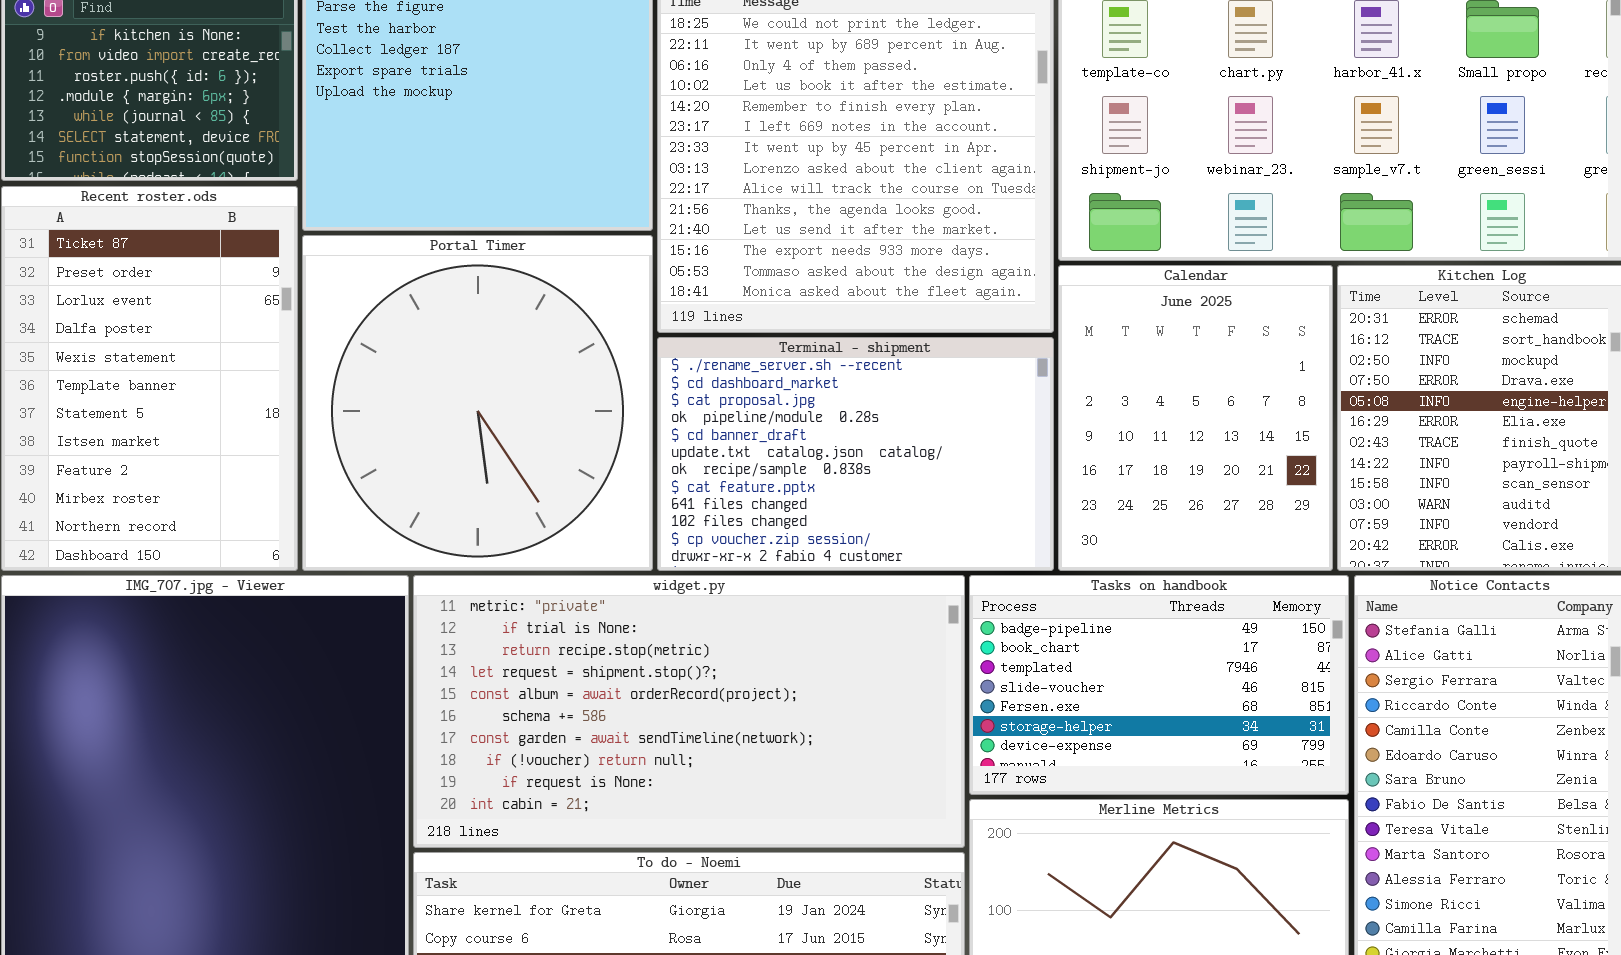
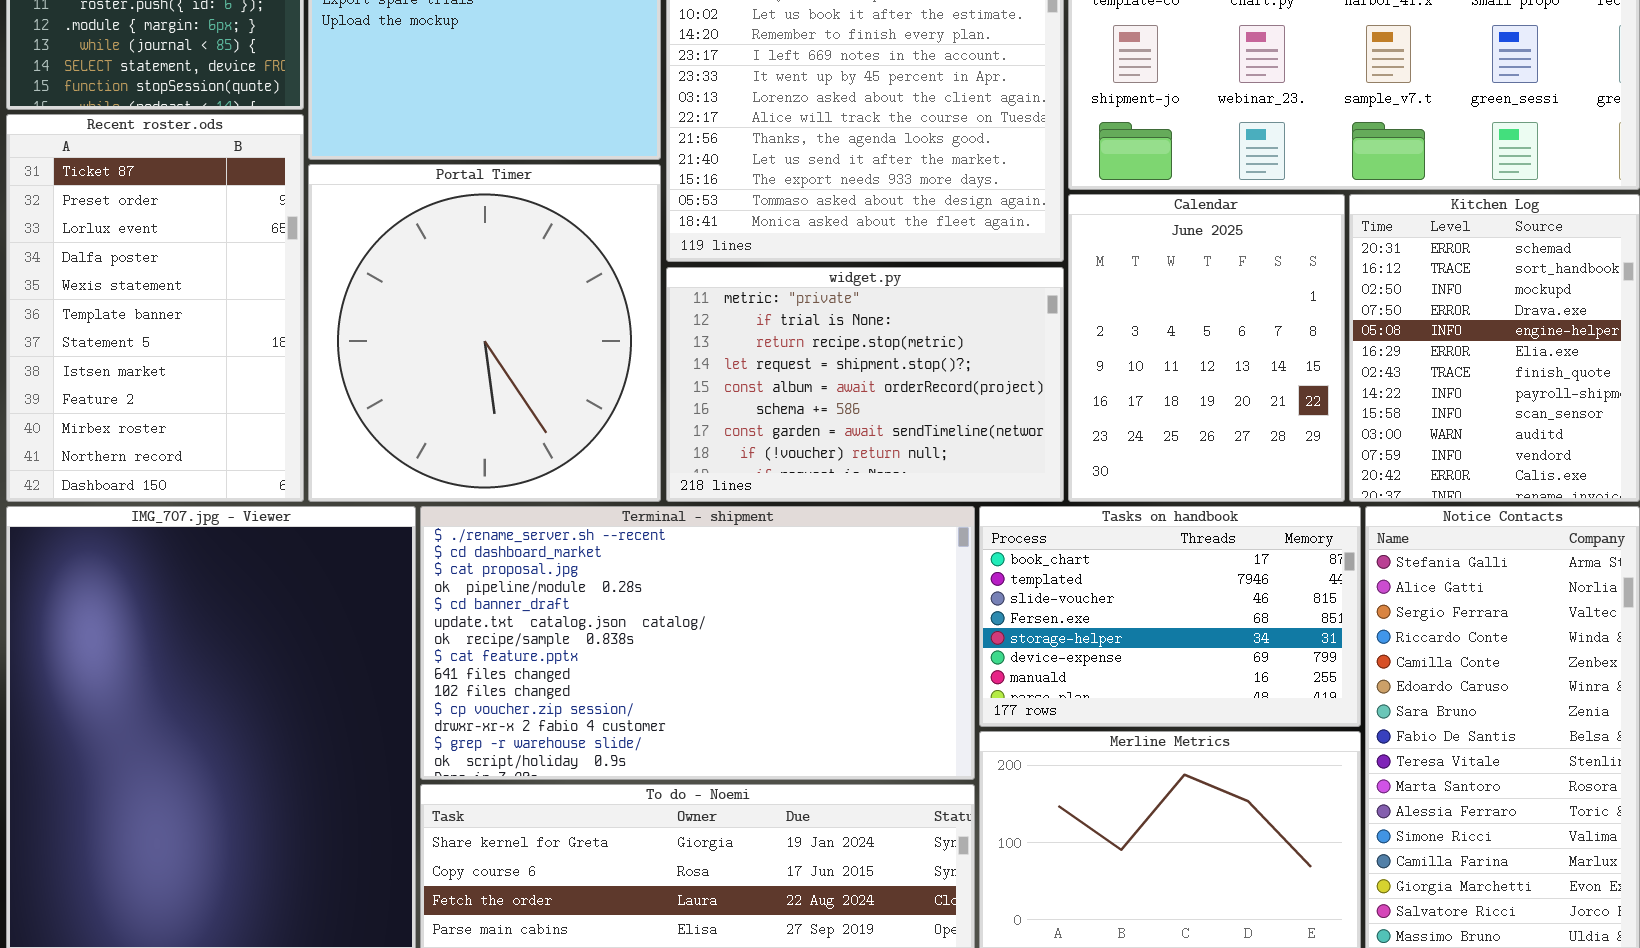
Terminal - shipment: [657,337,1054,571] -> [420,506,975,780], moved, resized
widget.py: [413,575,965,848] -> [666,267,1064,502], moved, resized
Tasks on handbook: [969,575,1349,795] -> [979,506,1361,727], scrolled down 1 row

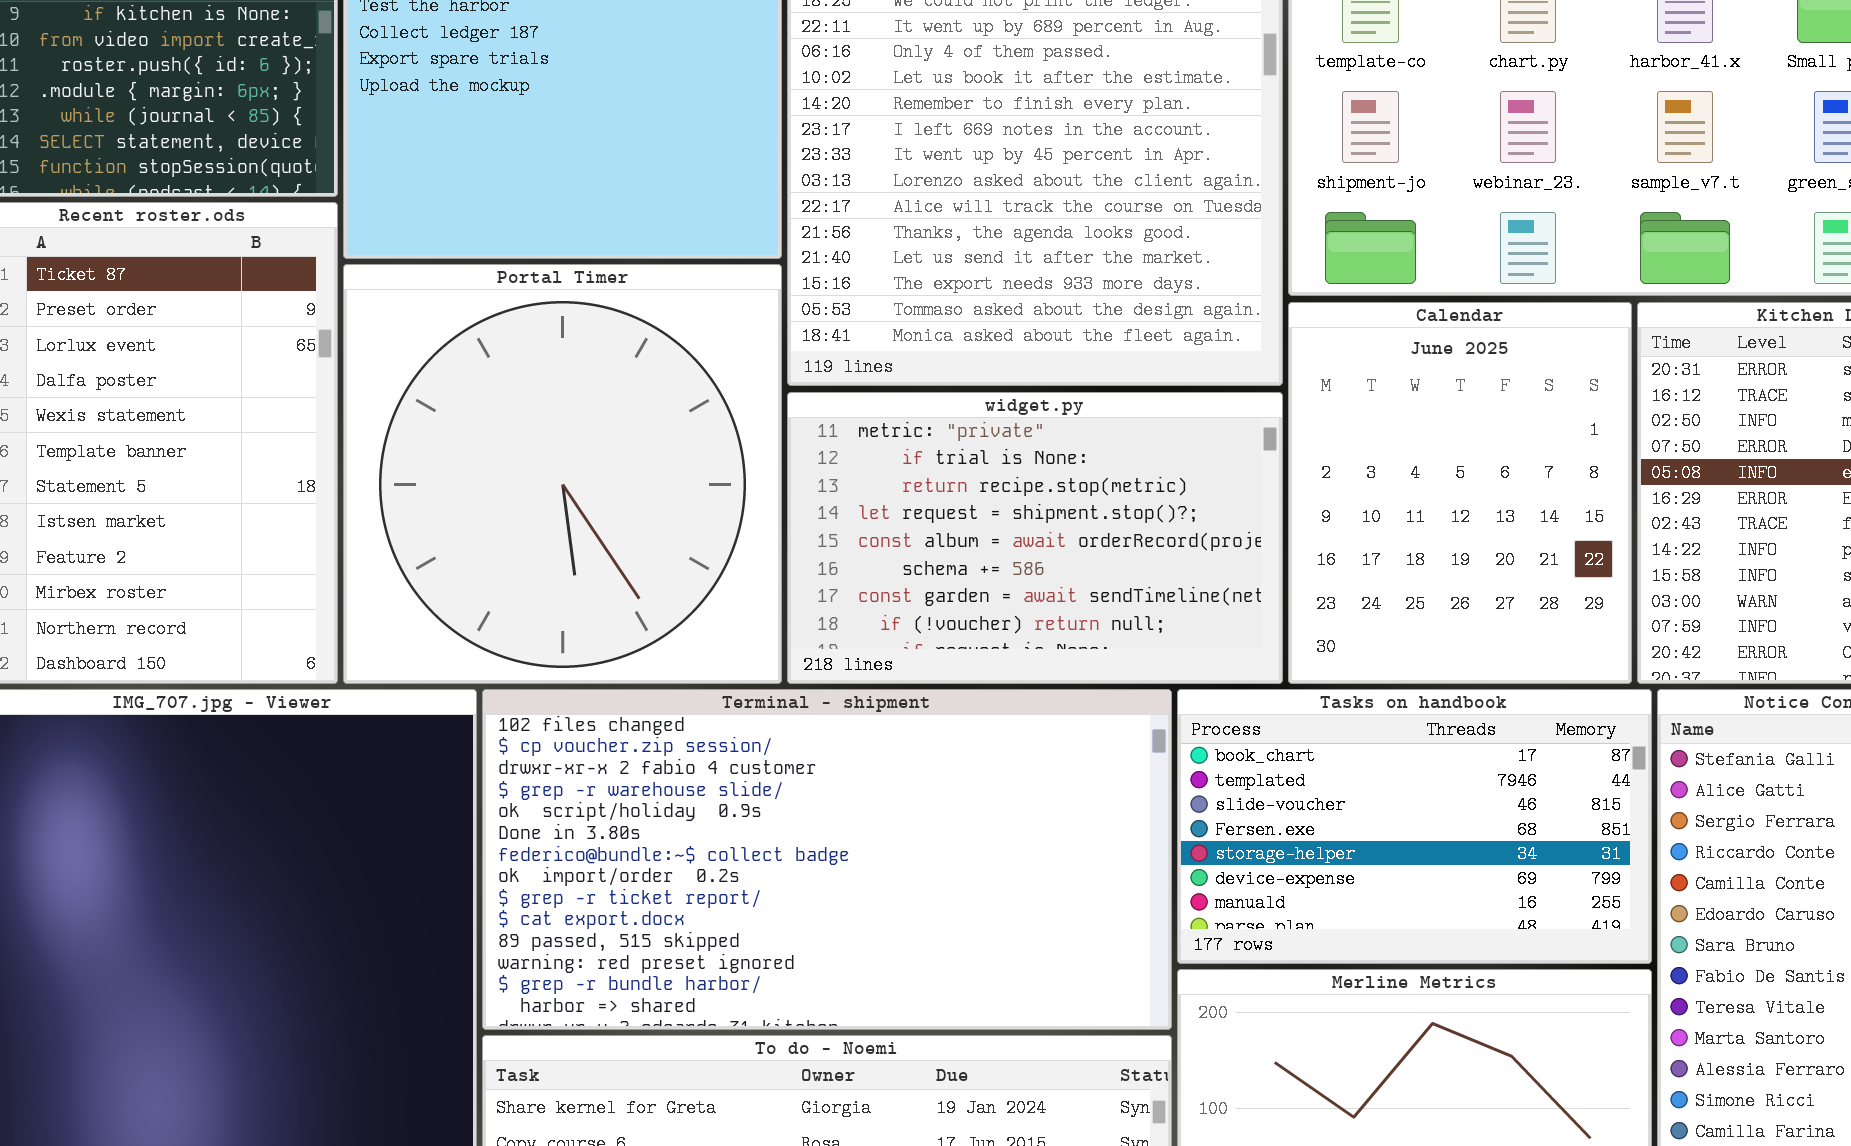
Terminal - shipment: [420,506,975,780] -> [482,689,1172,1030], scrolled down 9 rows

